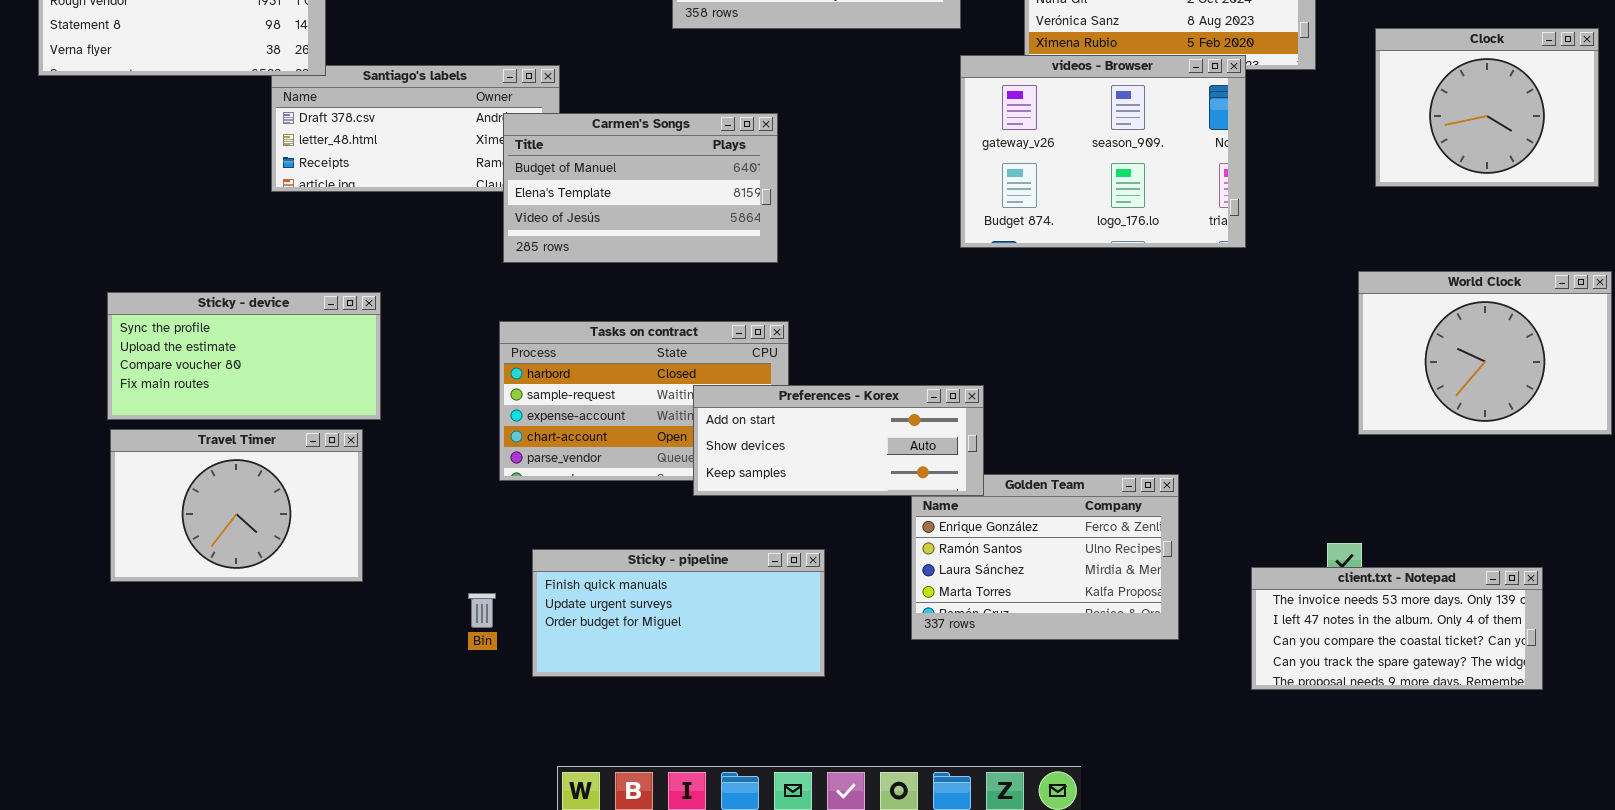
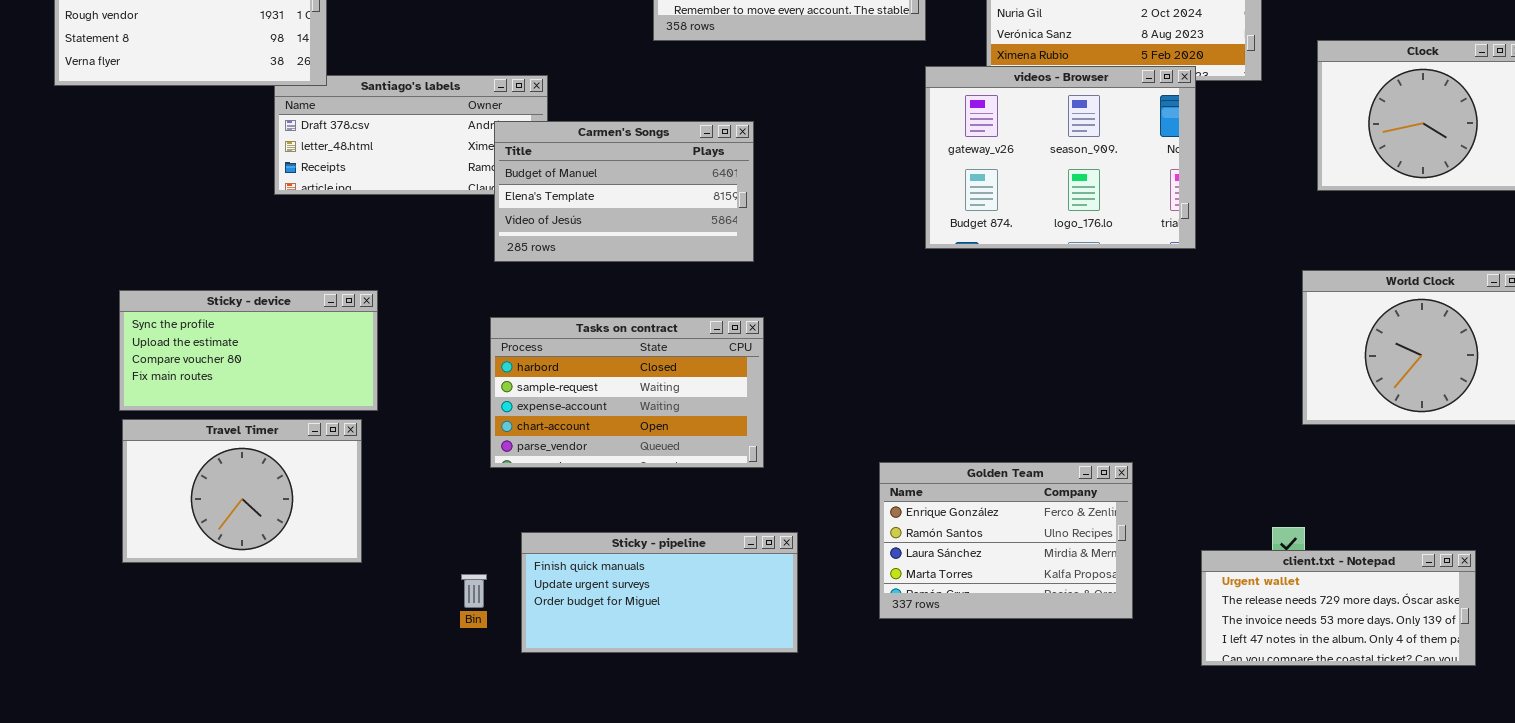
Preferences - Korex: [693,385,984,496] -> none, closed
client.txt - Notepad: [1251,567,1543,690] -> [1201,550,1476,666], scrolled up 2 rows

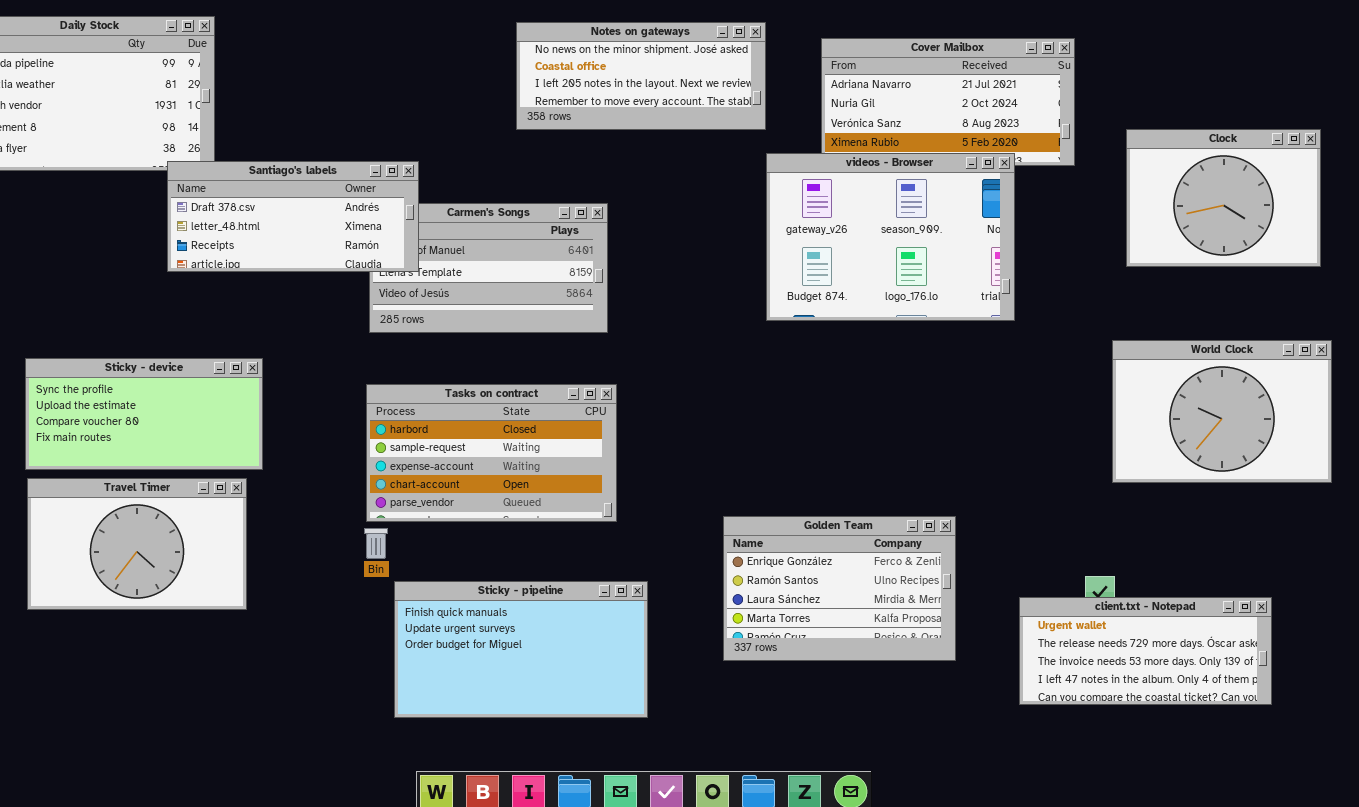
Santiago's labels: [274,75,548,195] -> [167,161,419,272], raised
Sticky - pipeline: [521,532,798,653] -> [394,581,648,718], resized
Bin: [461,574,487,608] -> [364,528,388,559], moved

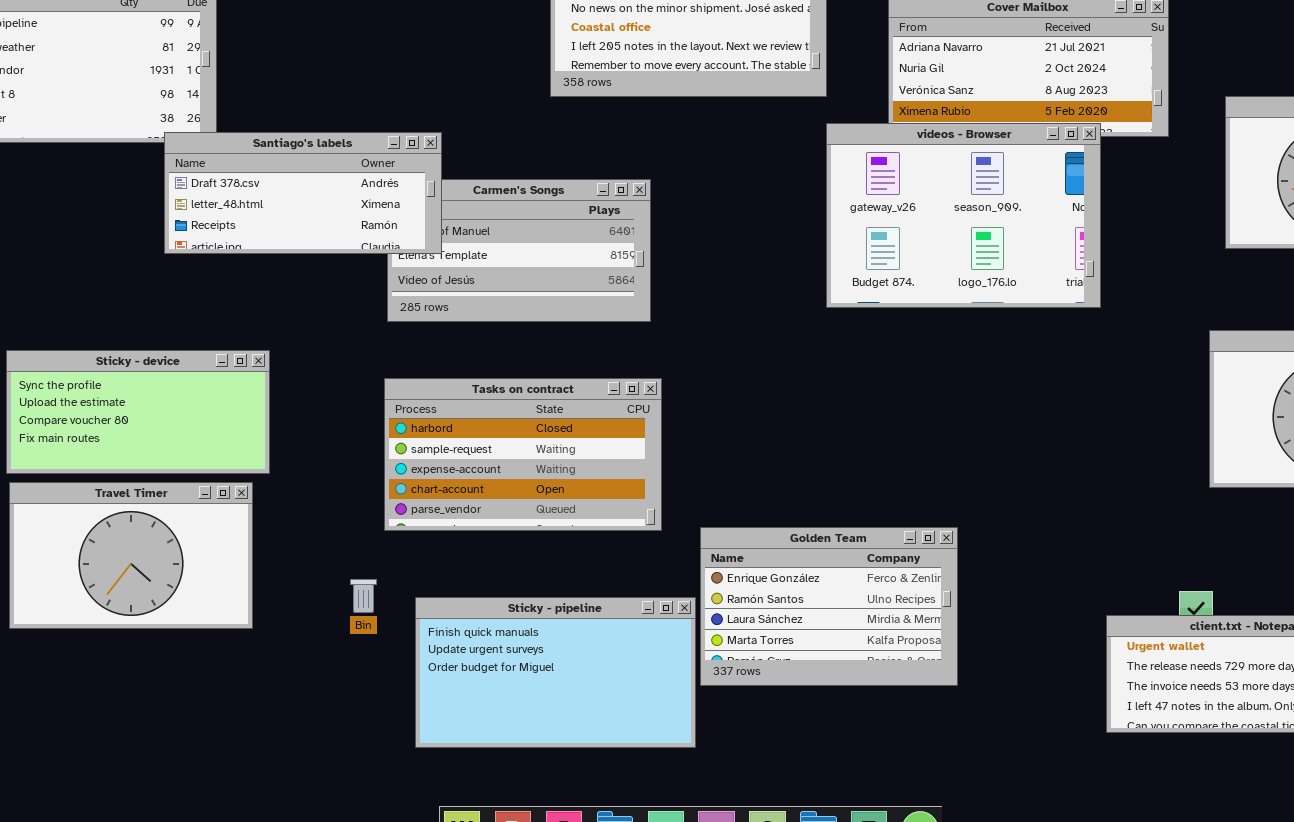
Golden Team: [723,516,956,661] -> [700,527,958,686], moved
Bin: [364,528,388,559] -> [350,579,377,613], moved

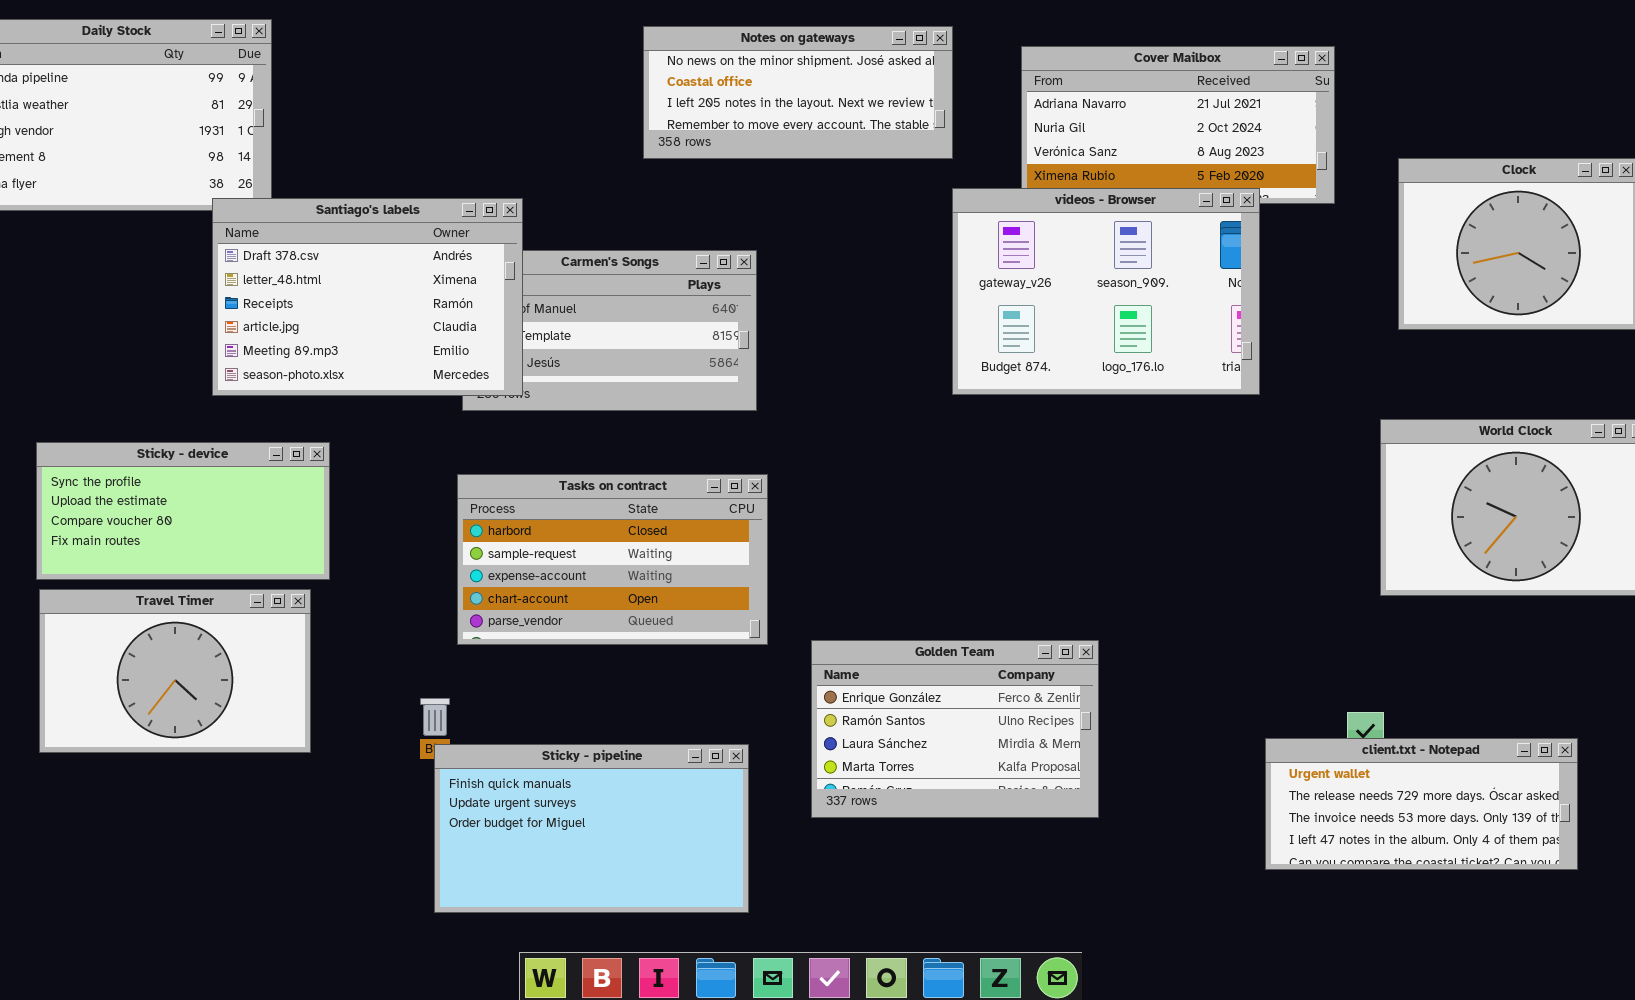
Santiago's labels: [164,132,442,254] -> [212,198,523,396], resized
Sticky - pipeline: [415,597,696,748] -> [434,744,749,913], moved

